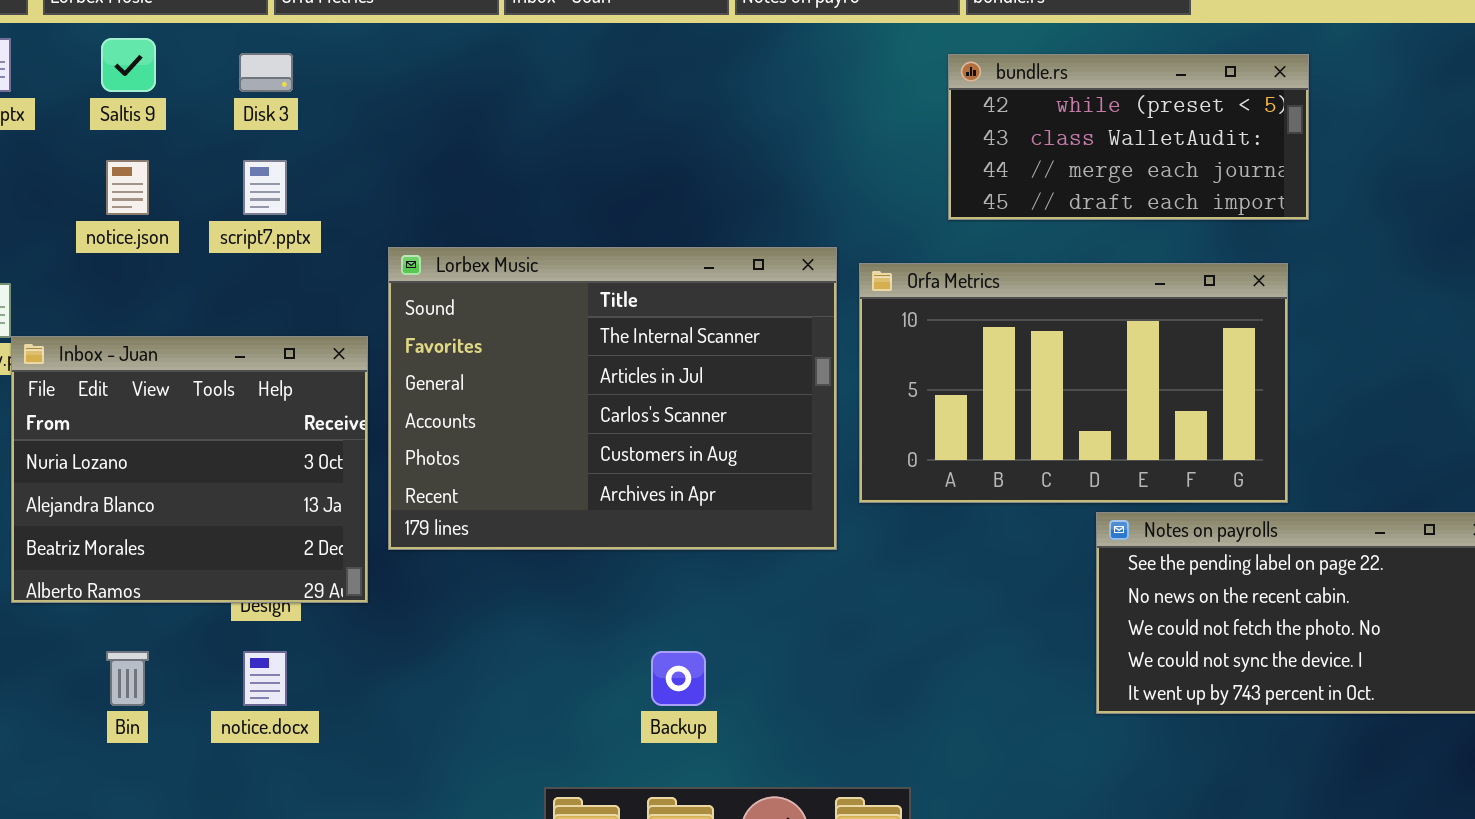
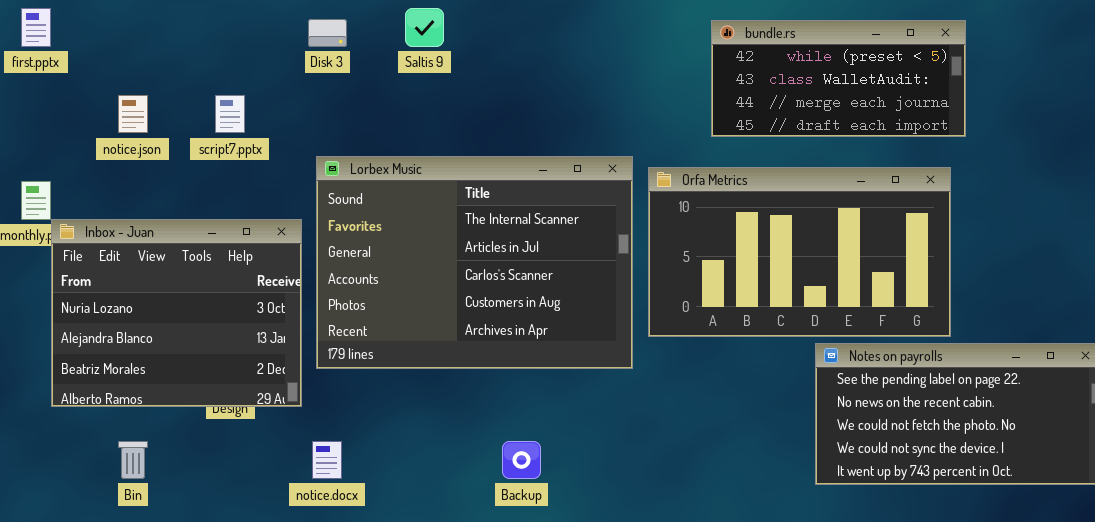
Saltis 9: [101,38,156,92] -> [405,8,444,47], moved
Disk 3: [239,53,293,92] -> [308,19,347,47], moved
notice.docx: [243,651,287,706] -> [312,441,342,479], moved

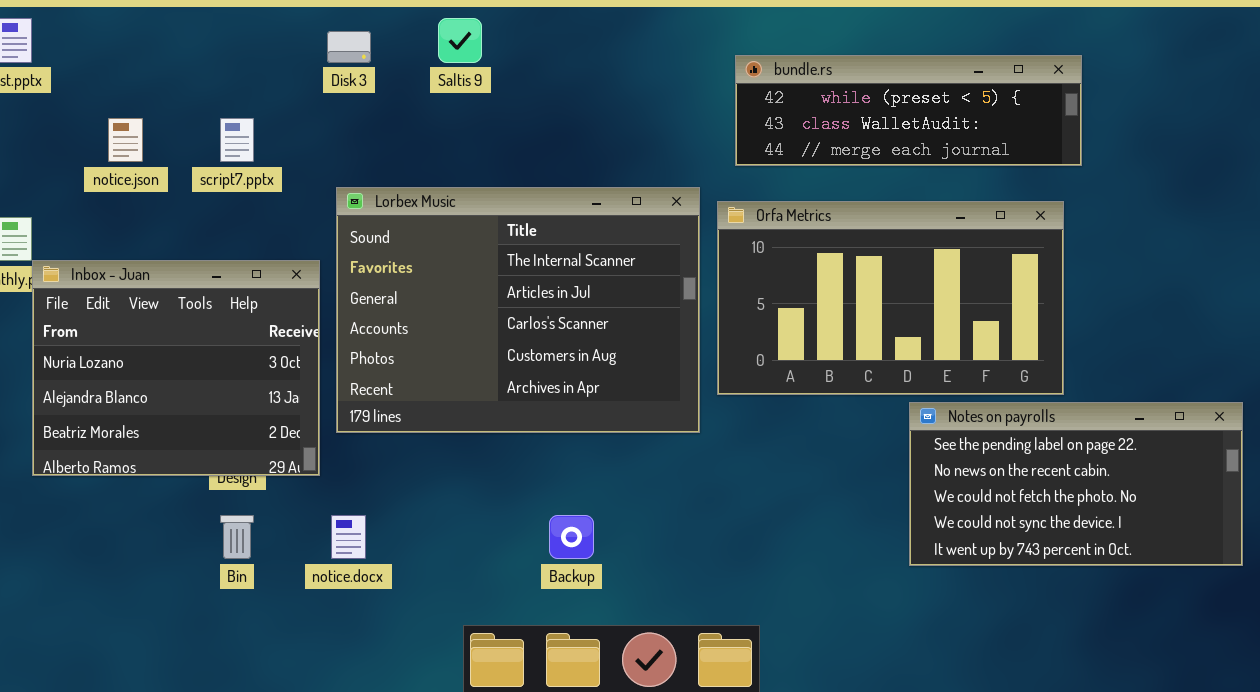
bundle.rs: [711,20,966,137] -> [735,55,1082,166], resized
Bin: [118,441,148,479] -> [220,515,254,559], moved

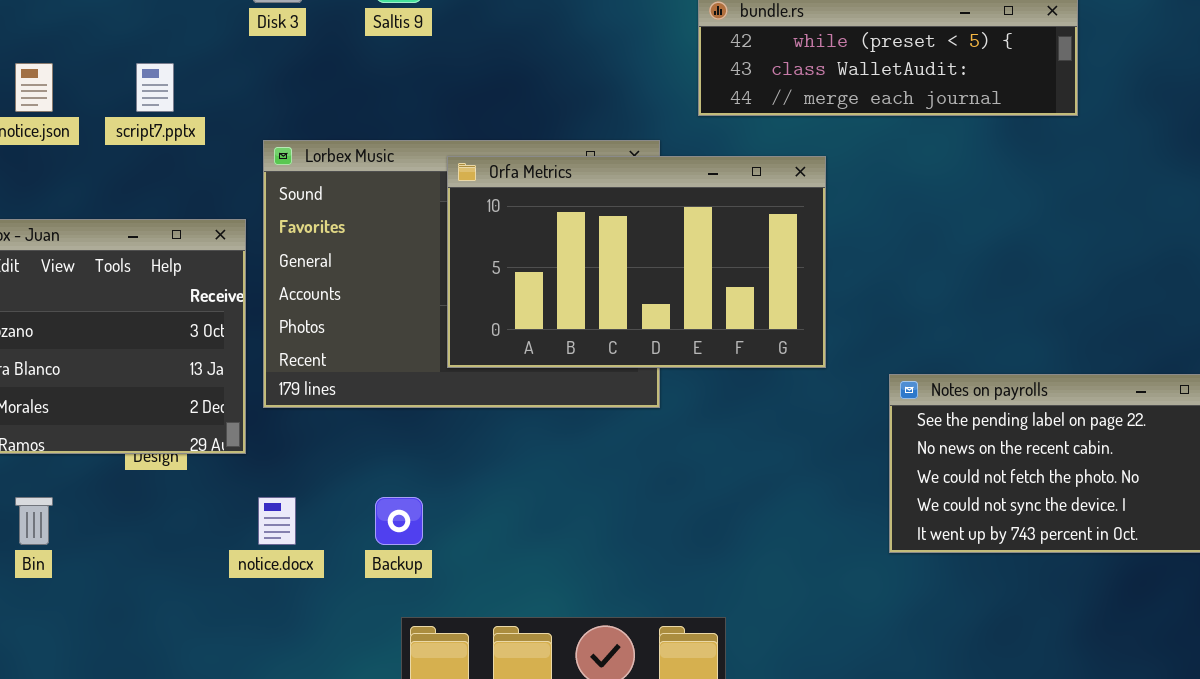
Orfa Metrics: [717,201,1064,395] -> [447,156,826,368], moved
Bin: [220,515,254,559] -> [15,497,53,545], moved
Backup: [549,515,594,559] -> [375,497,423,545], moved

